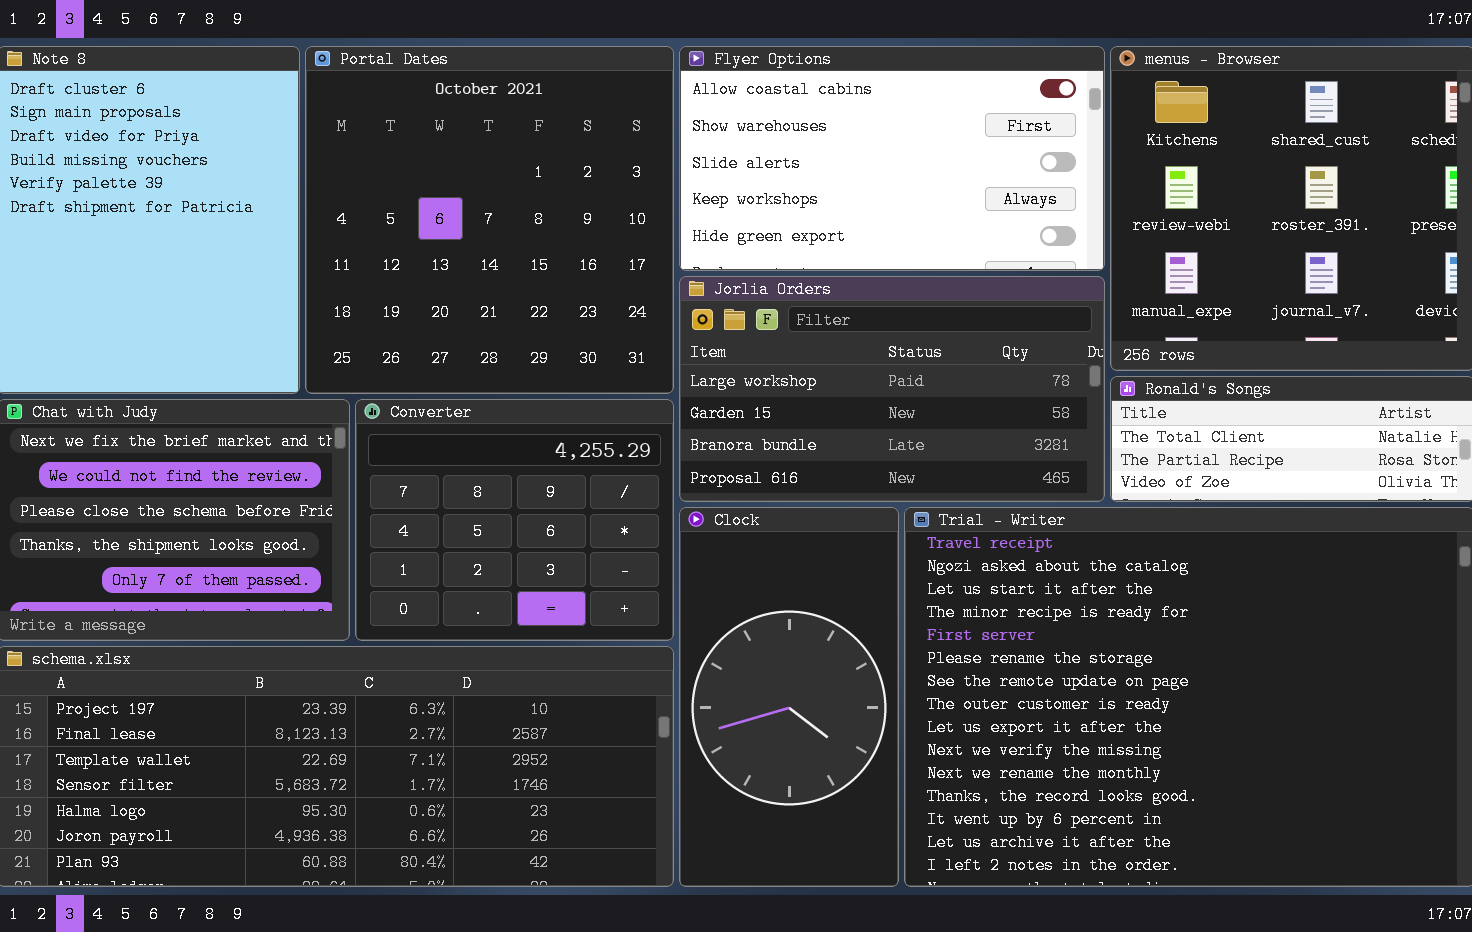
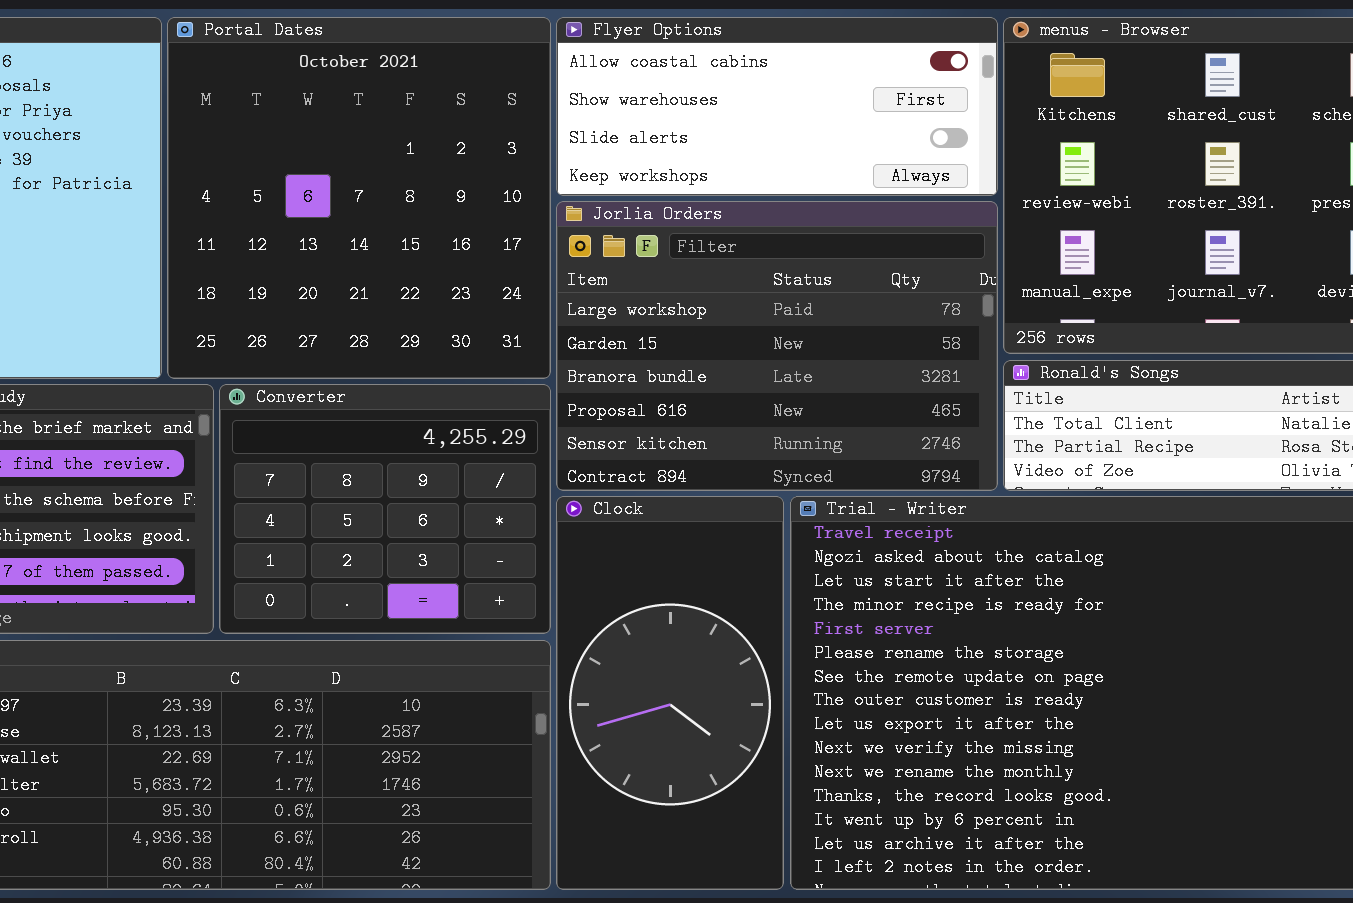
Flyer Options: [679,46,1105,271] -> [556,17,998,196], resized
Jorlia Orders: [679,276,1105,502] -> [556,201,998,491], resized

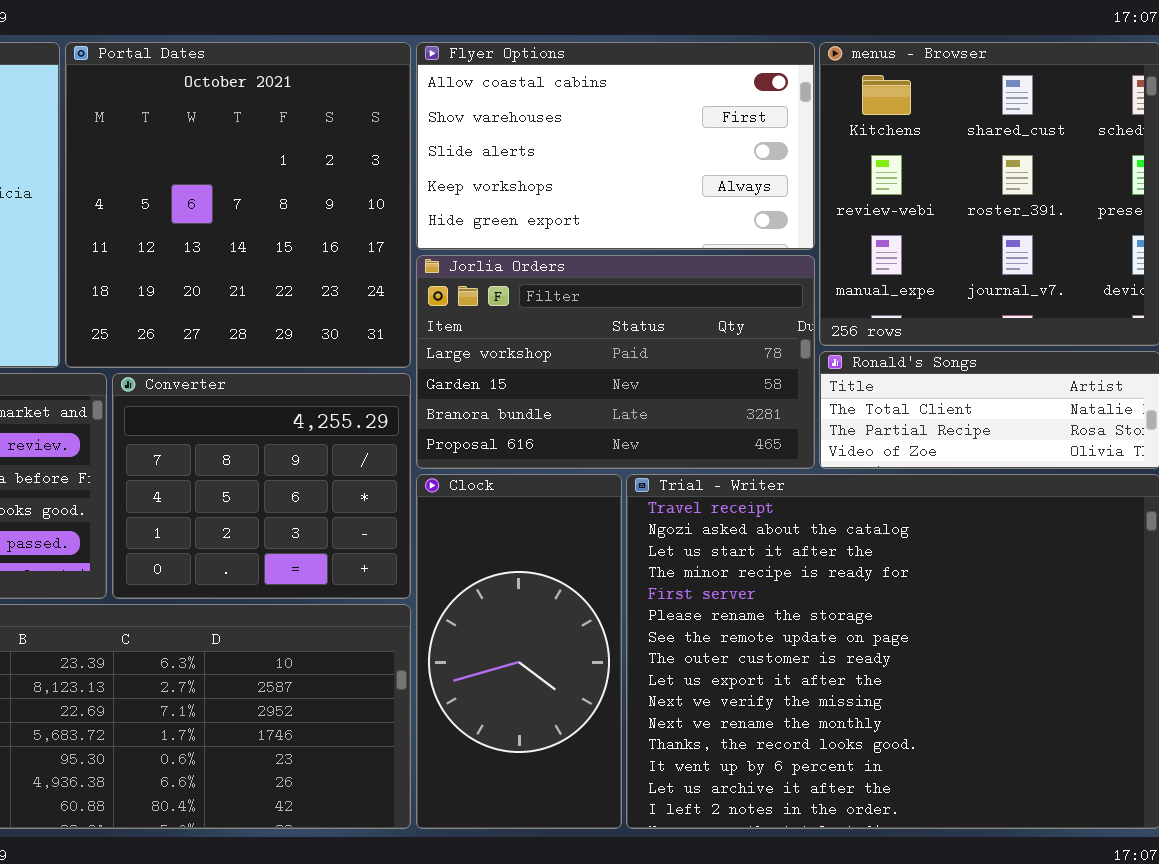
Flyer Options: [556,17,998,196] -> [416,42,815,250], resized
Jorlia Orders: [556,201,998,491] -> [416,255,815,469], resized

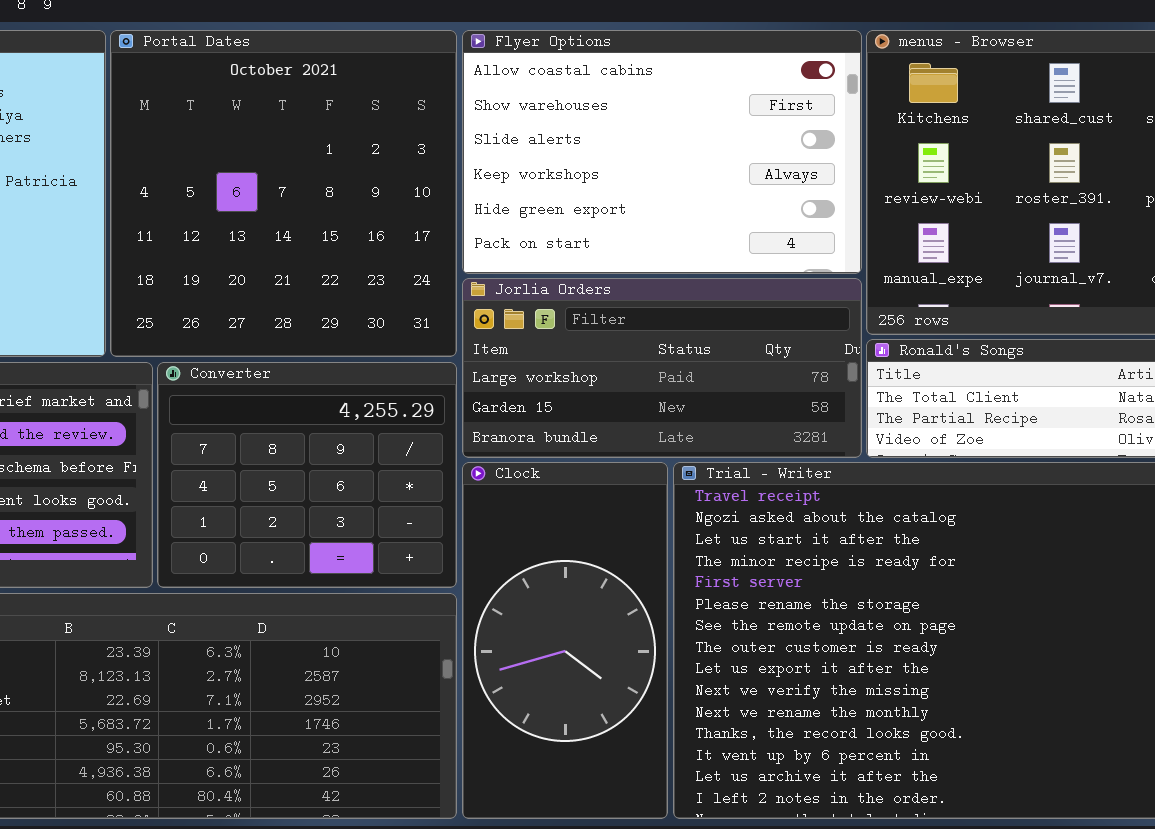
Flyer Options: [416,42,815,250] -> [462,30,862,274], resized
Jorlia Orders: [416,255,815,469] -> [462,278,862,458], resized

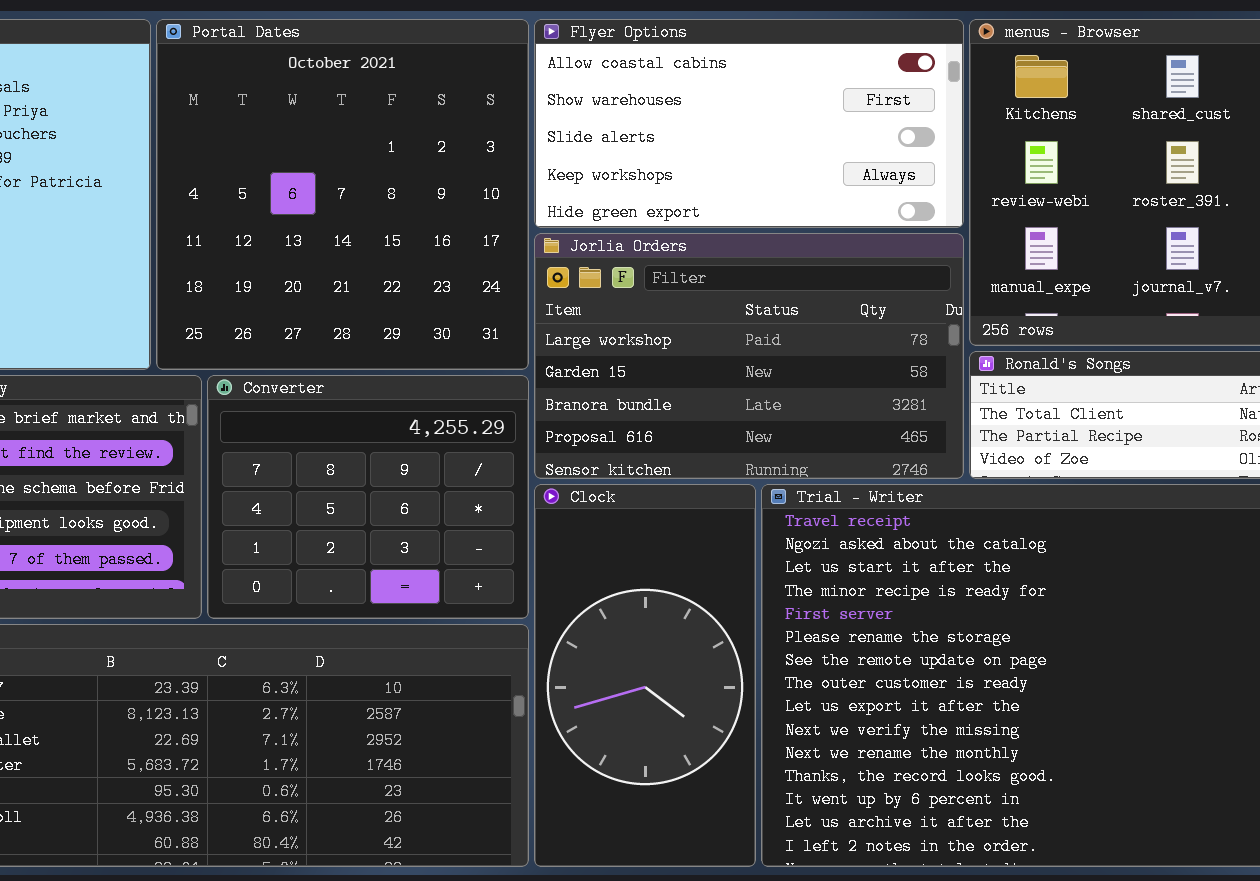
Flyer Options: [462,30,862,274] -> [534,19,964,228], resized
Jorlia Orders: [462,278,862,458] -> [534,233,964,479], resized

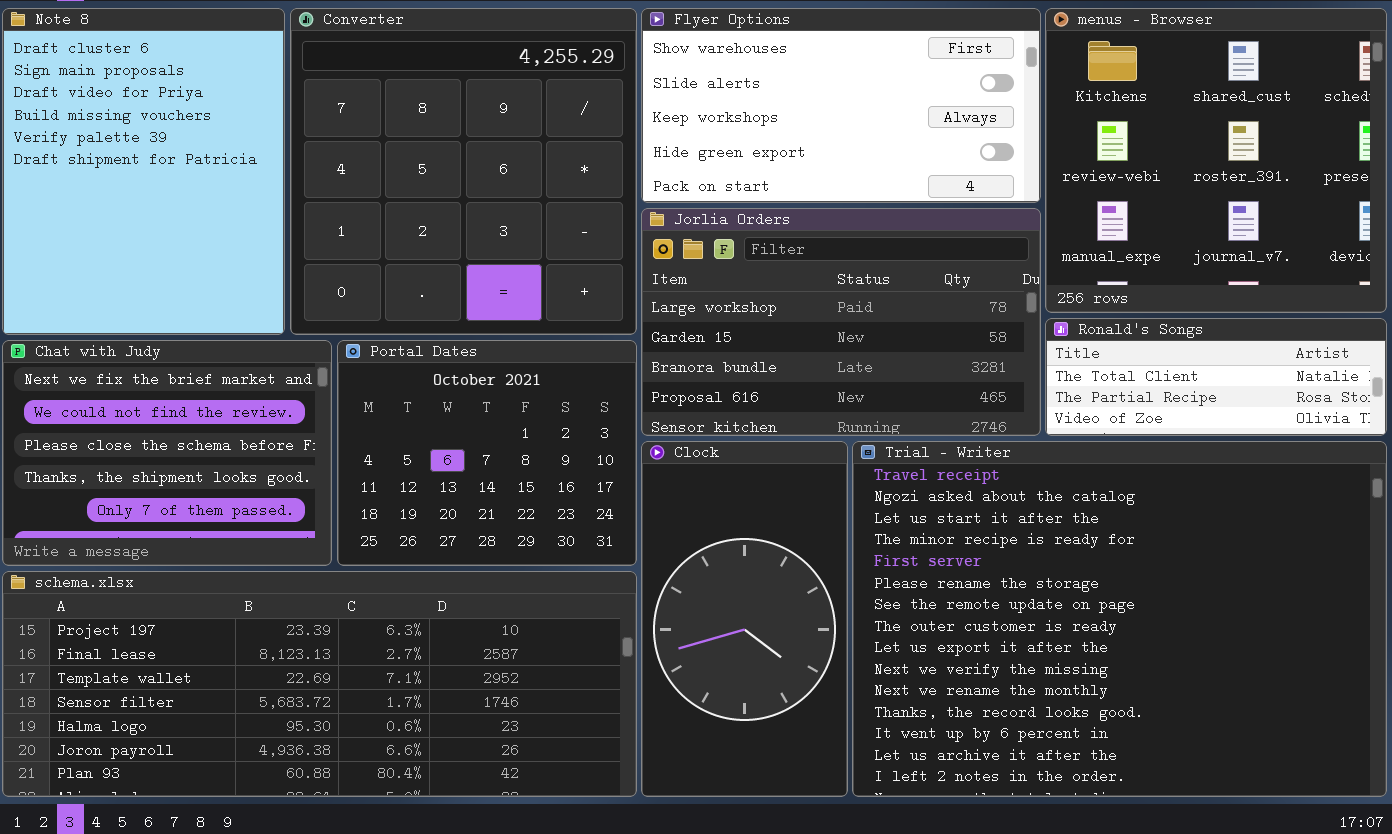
Portal Dates: [156,19,529,370] -> [337,340,637,566], moved, resized
Flyer Options: [534,19,964,228] -> [641,8,1041,203], scrolled down 1 row
Converter: [207,375,529,619] -> [290,8,637,335], moved, resized

